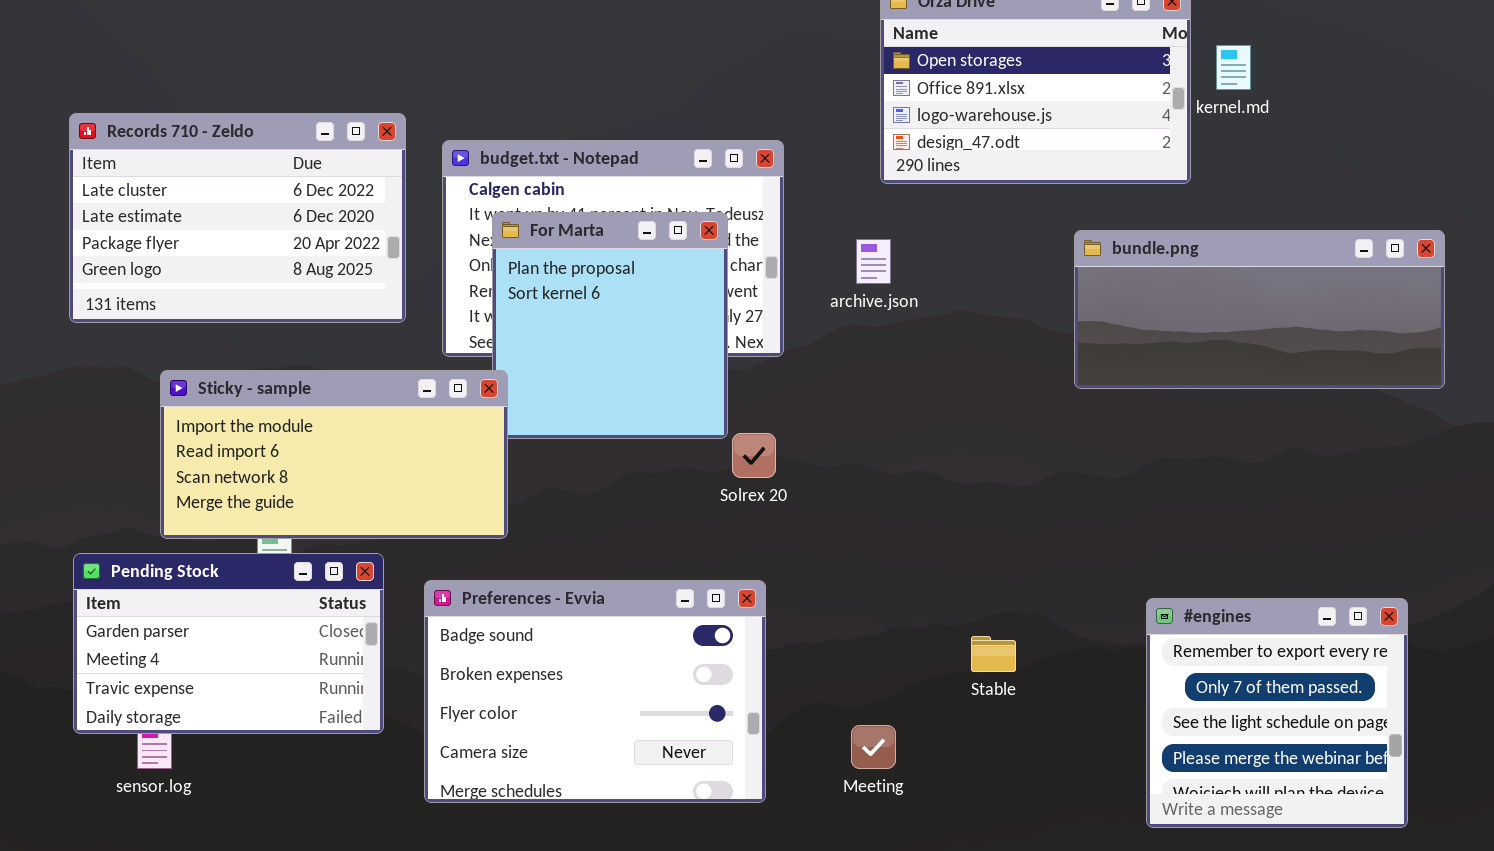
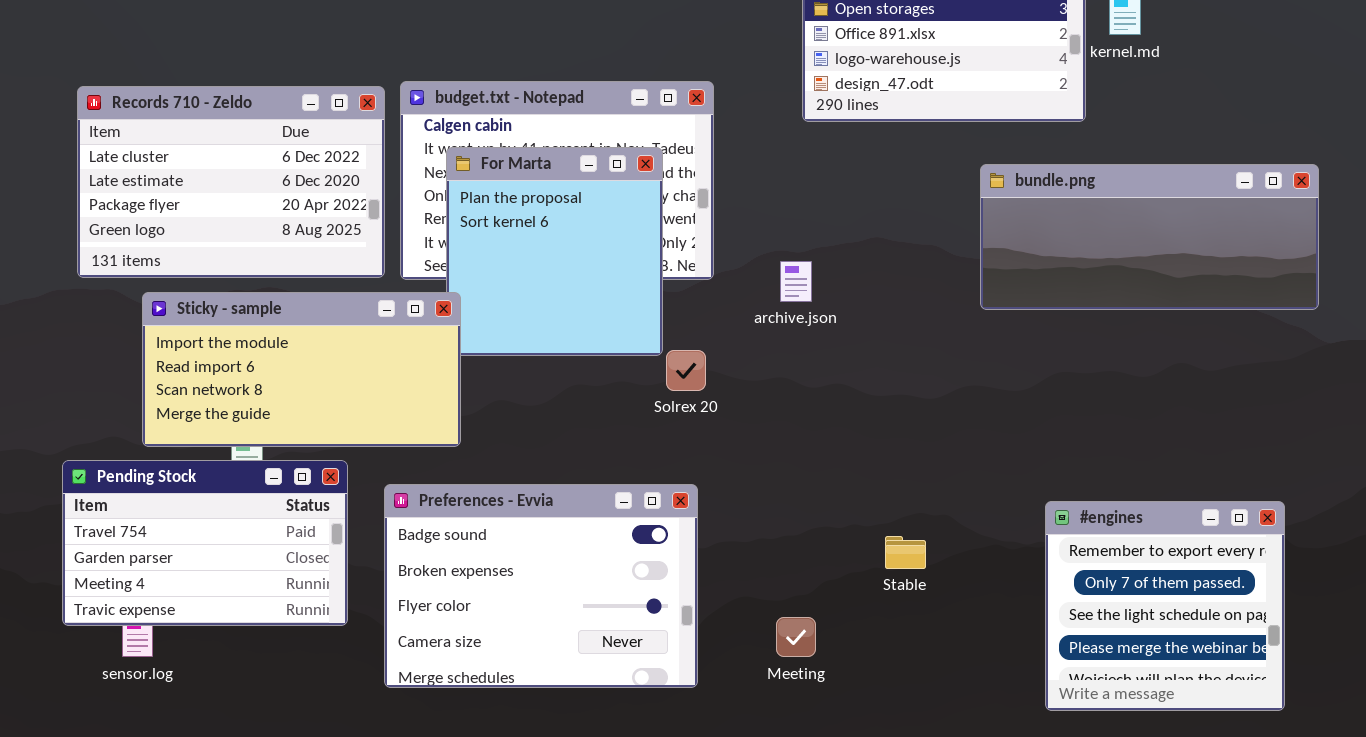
Records 710 - Zeldo: [69,113,406,323] -> [77,86,385,278], moved
archive.json: [856,239,891,284] -> [780,261,812,302], moved
Pending Stock: [73,553,384,734] -> [62,460,348,626], scrolled up 1 row

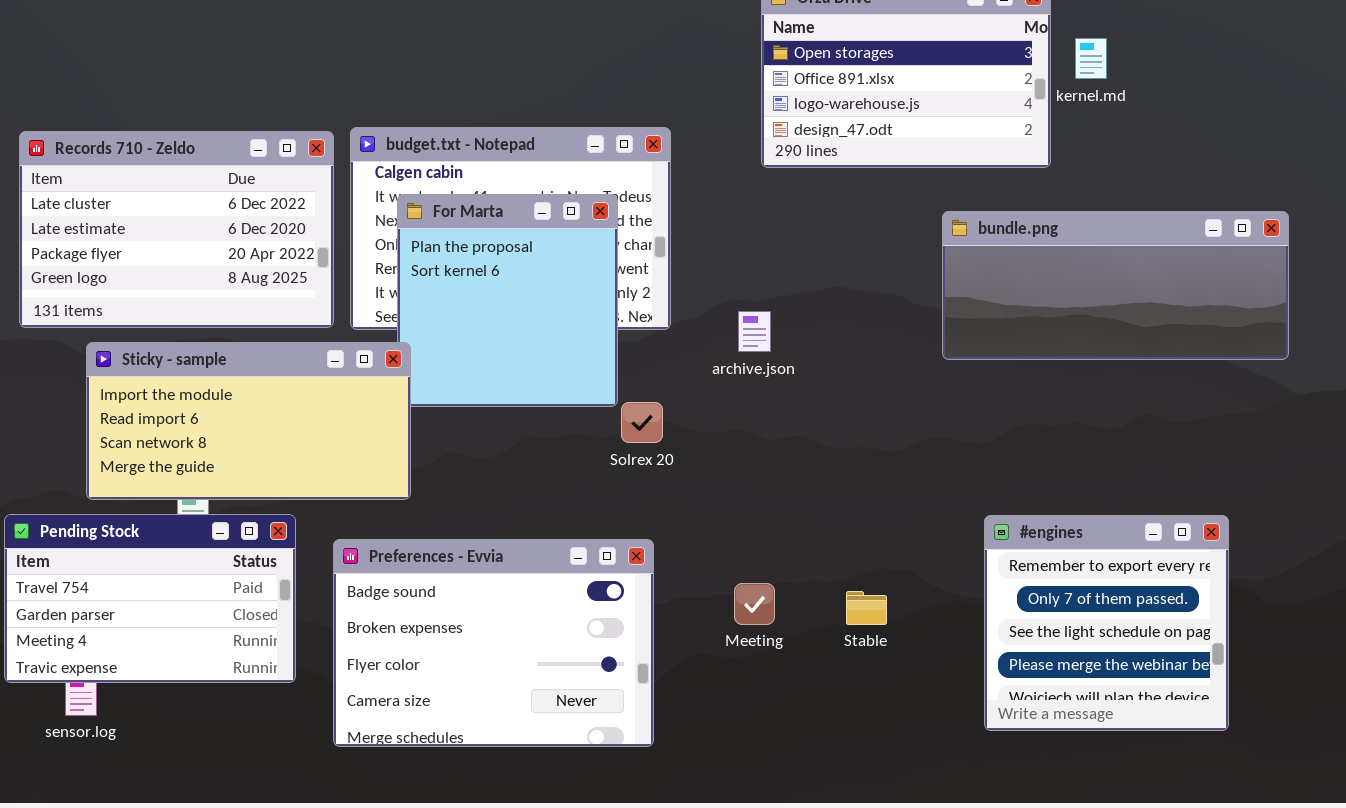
#engines: [1045,501,1285,711] -> [984,515,1229,731], moved
Meeting: [776,617,816,657] -> [734,583,775,625], moved

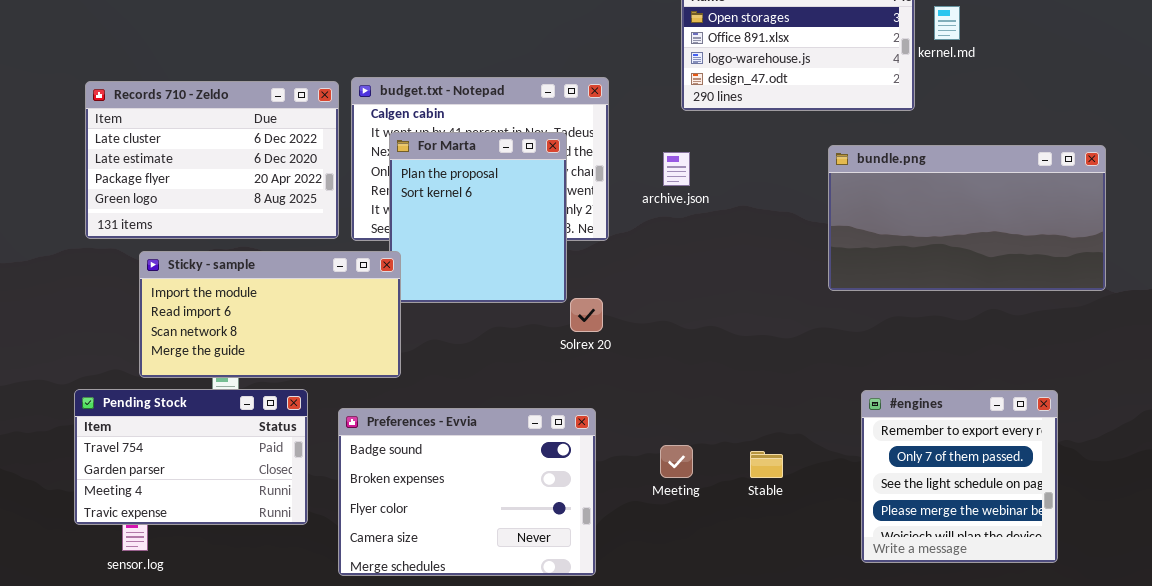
bundle.png: [942,211,1289,360] -> [828,145,1106,291], resized
archive.json: [738,311,771,352] -> [663,152,690,186], moved

